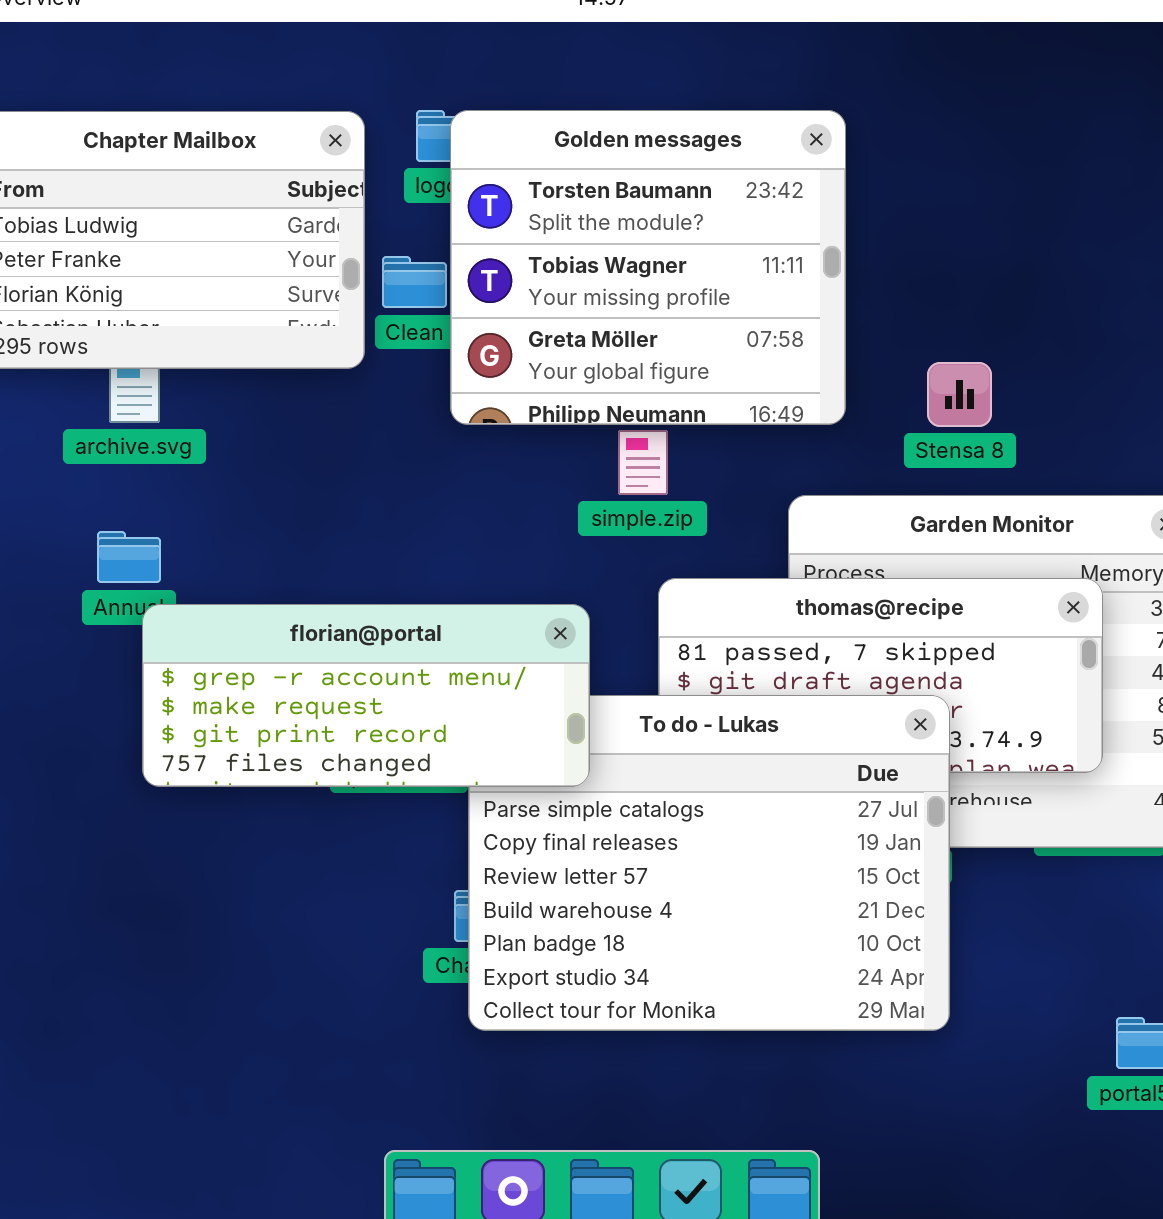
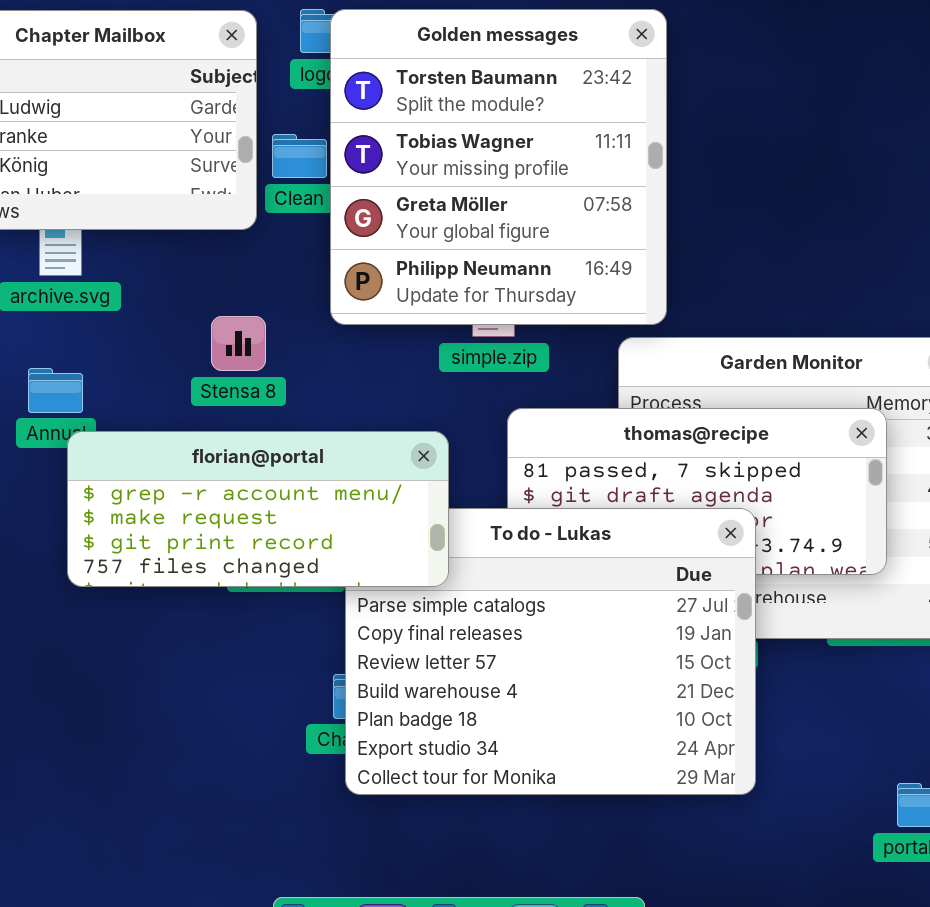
Golden messages: [450,110,846,425] -> [330,9,667,325], resized
Stensa 8: [927,362,992,427] -> [211,316,266,371], moved

